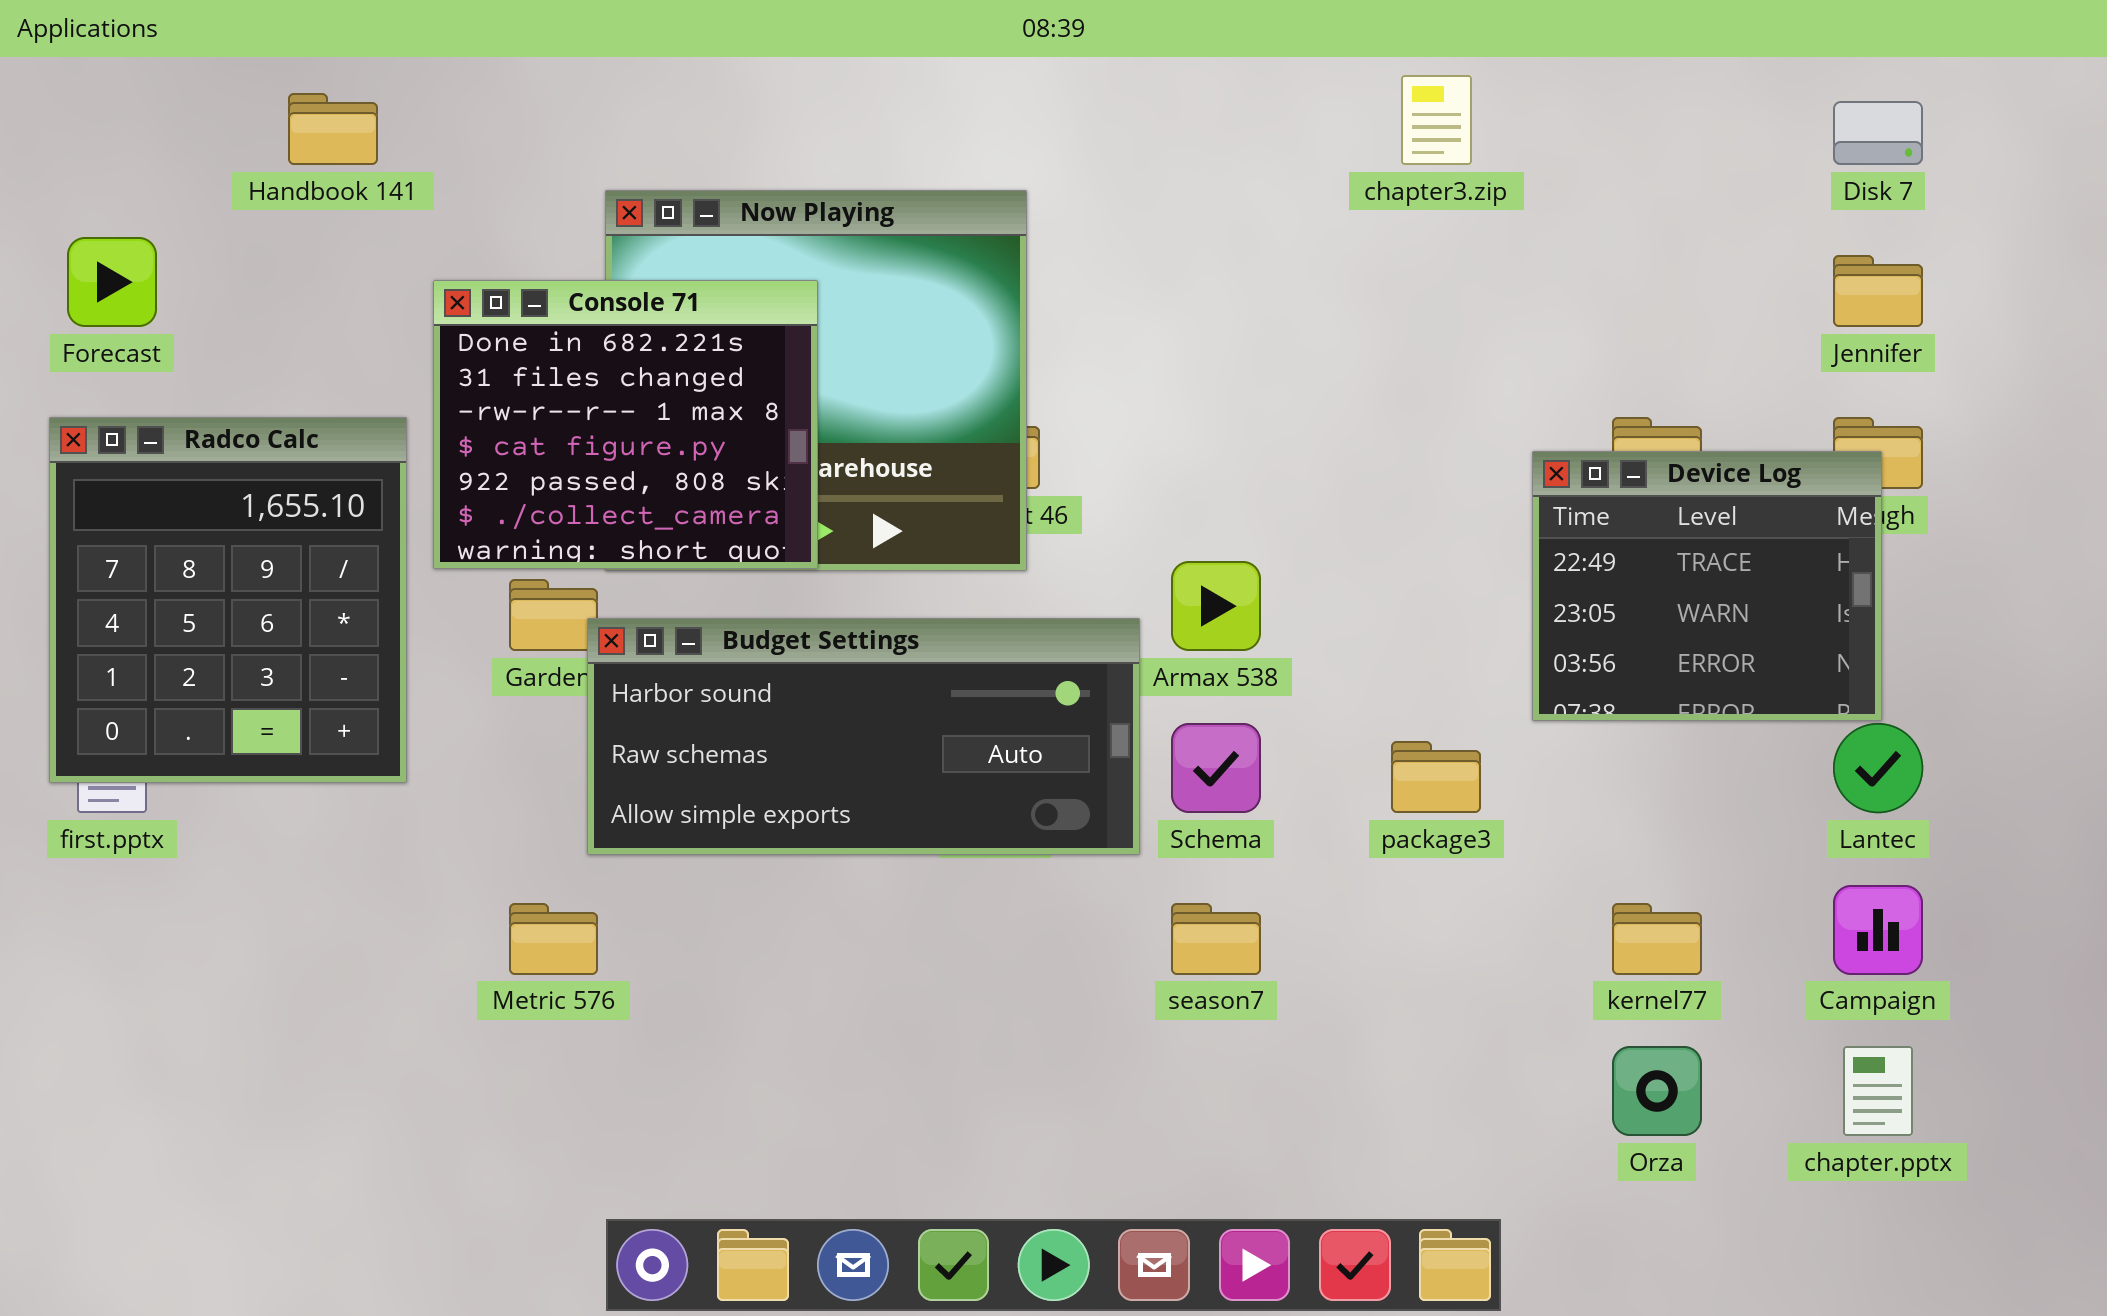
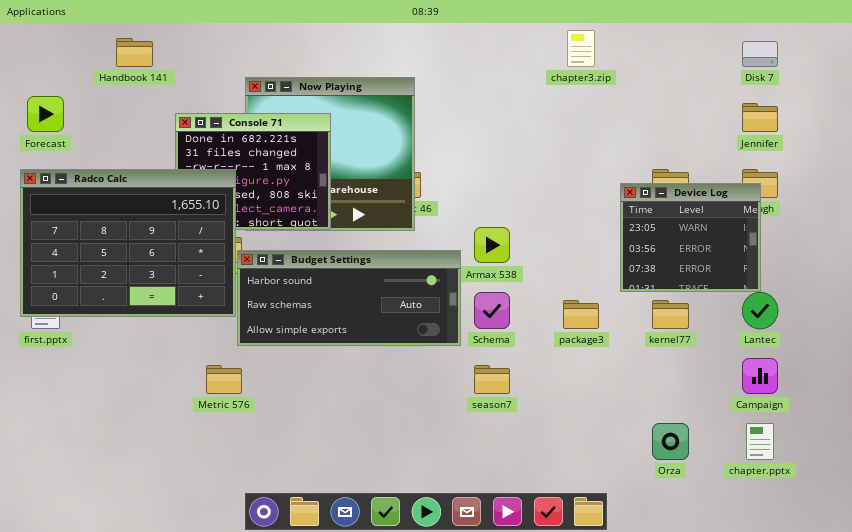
Radco Calc: [49,417,407,783] -> [20,169,236,317], resized
Device Log: [1532,451,1882,721] -> [620,183,761,292], scrolled down 1 row
kernel77: [1612,903,1702,975] -> [652,300,689,329], moved

